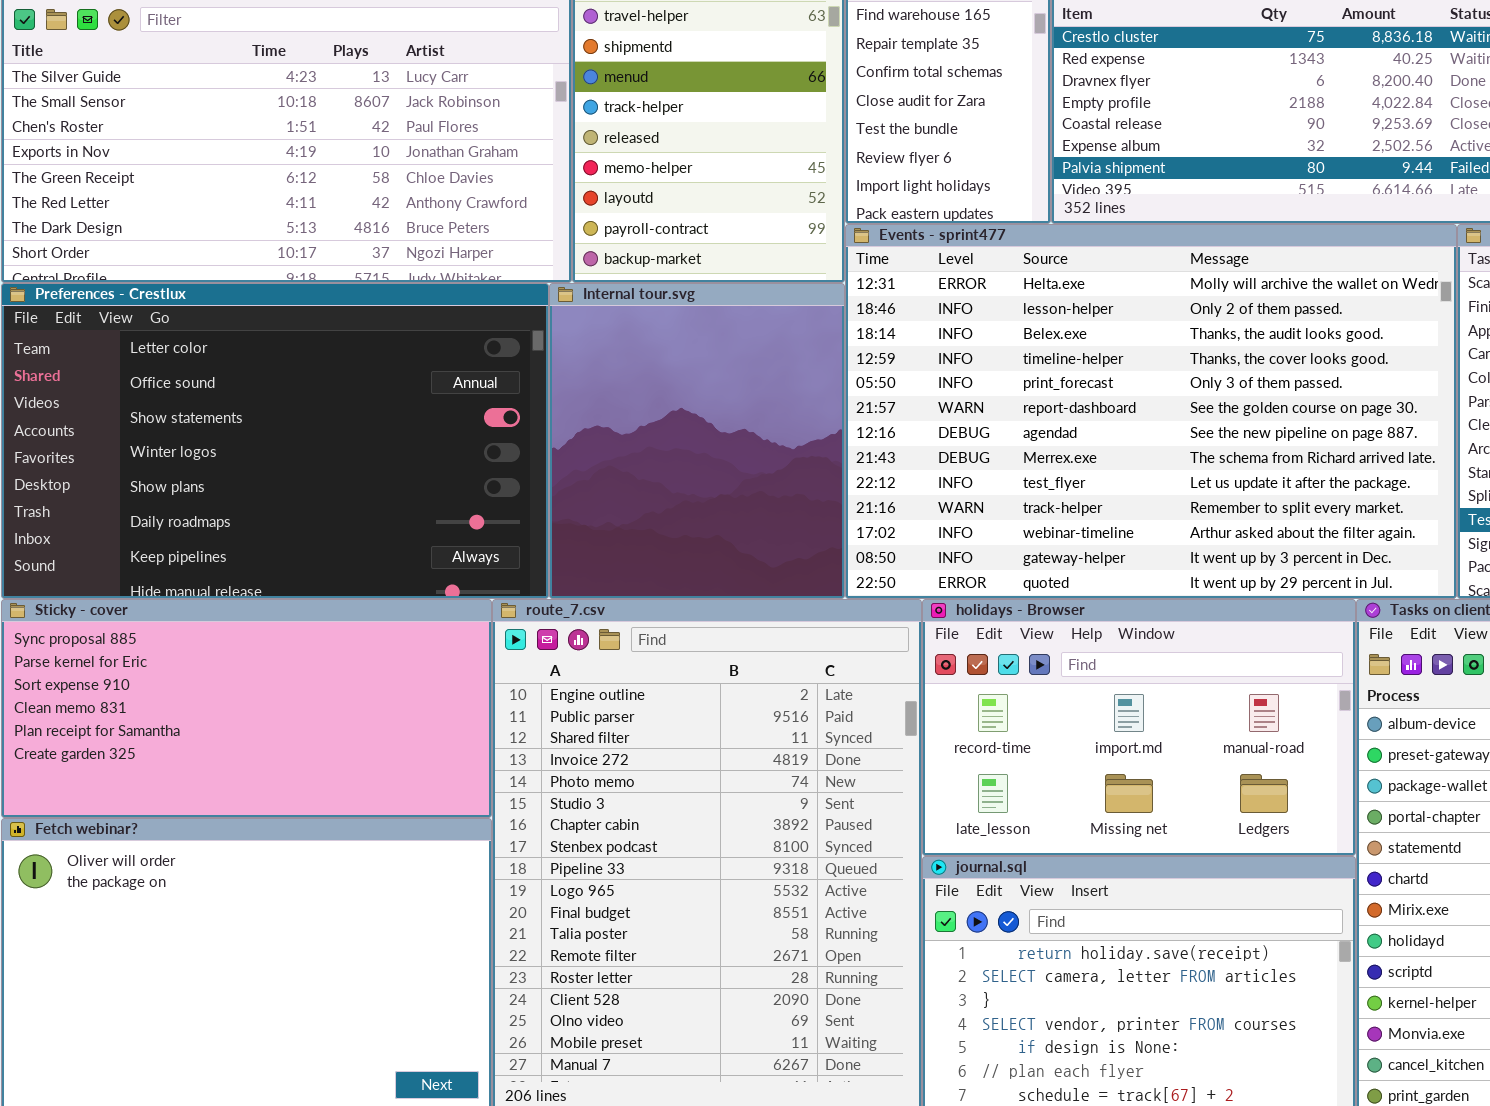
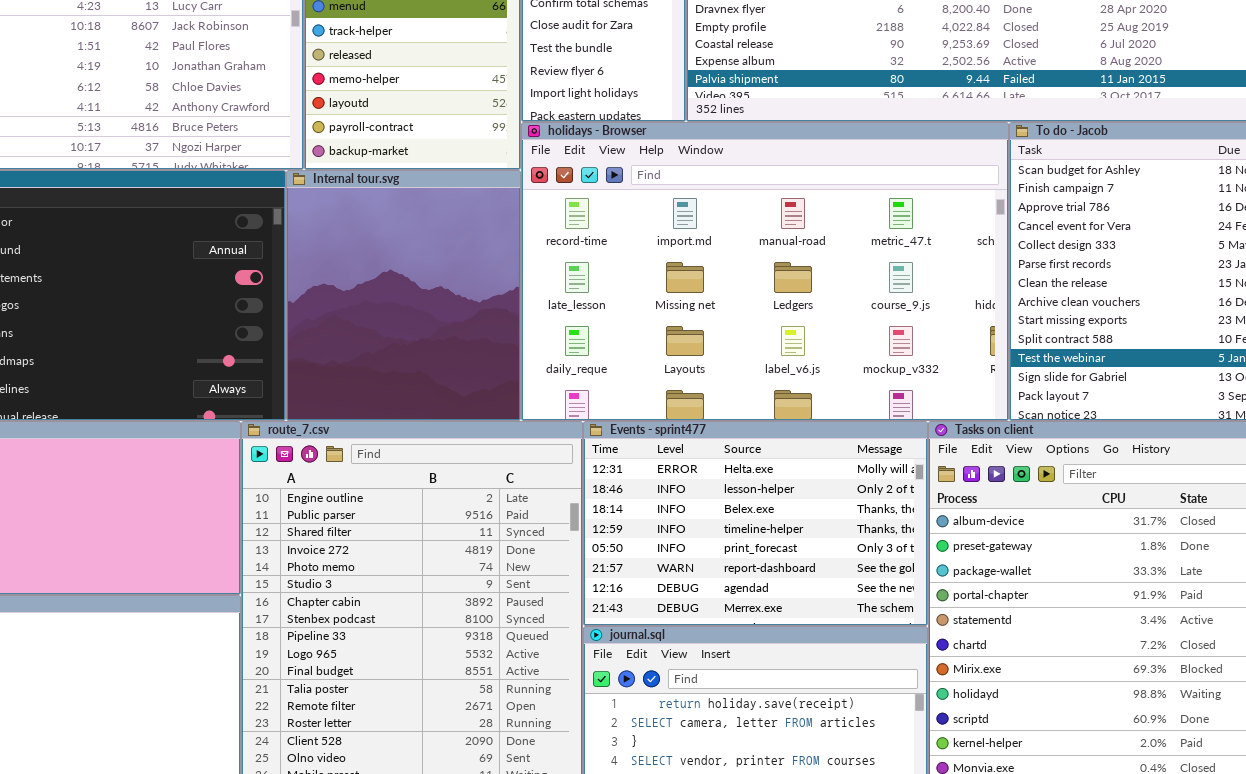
Events - sprint477: [845,224,1457,599] -> [583,421,928,626], moved, resized
holidays - Browser: [922,599,1356,856] -> [521,122,1009,421], moved, resized

